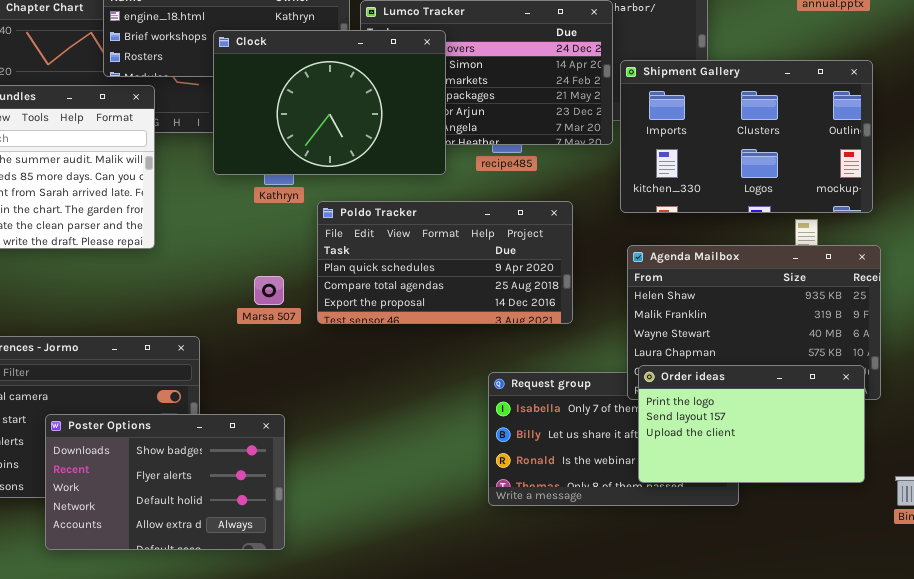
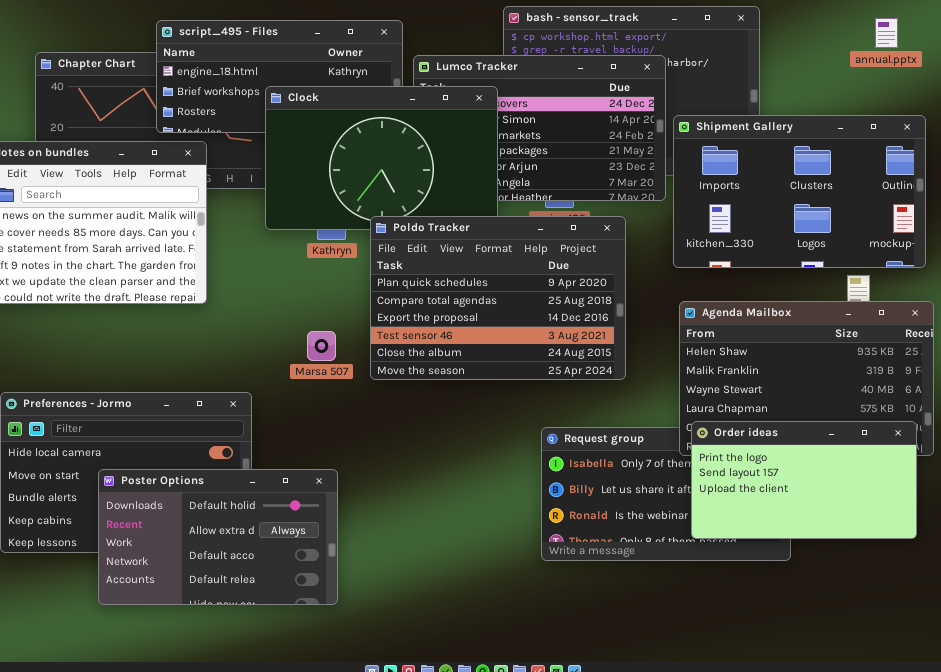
Poldo Tracker: [317,201,573,324] -> [370,216,626,380], resized
Poster Options: [45,414,285,550] -> [98,469,338,605], scrolled down 2 rows

